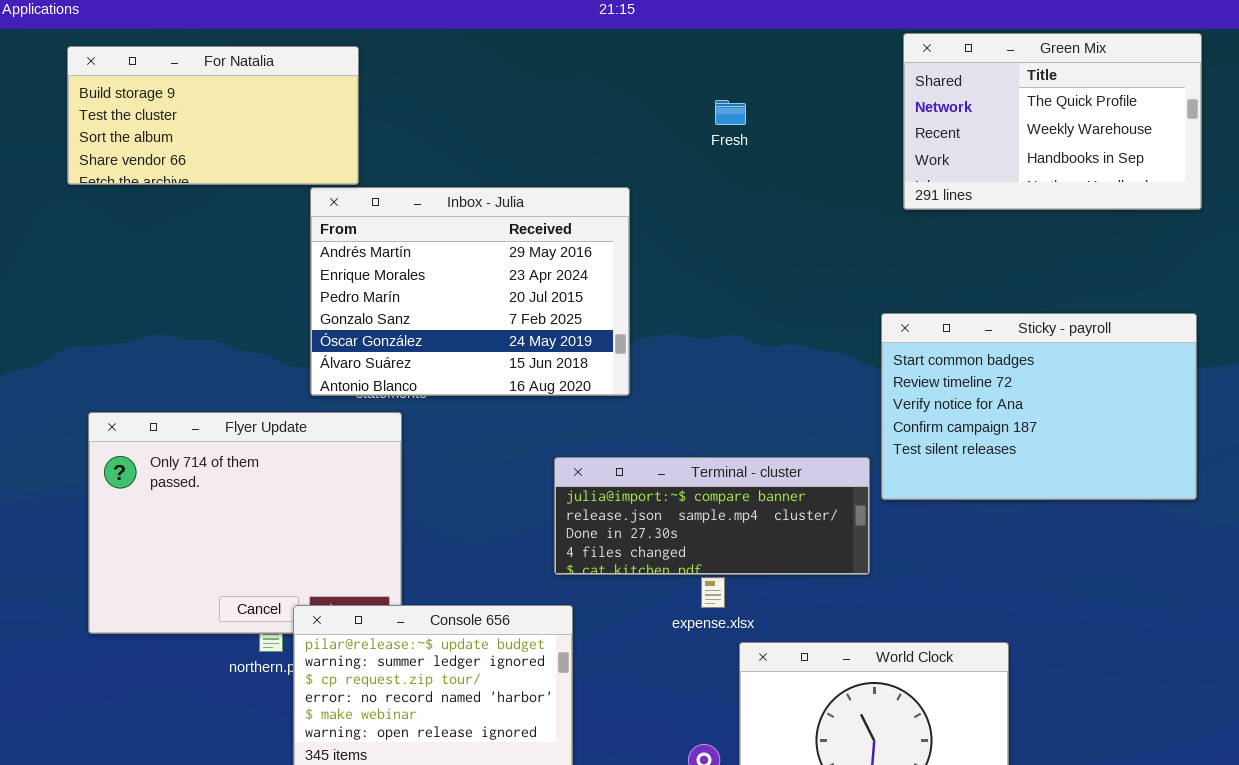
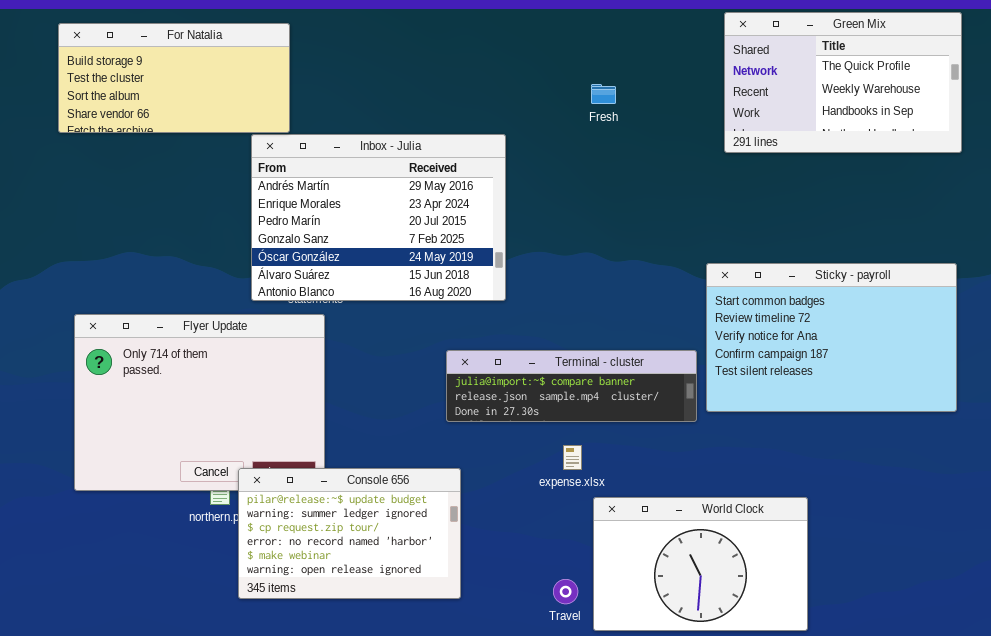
Fresh: [715,100,746,125] -> [591,84,616,104], moved
Sticky - payroll: [881,313,1197,500] -> [706,263,957,412], moved
Terminal - cluster: [554,457,870,575] -> [446,350,697,422], resized

